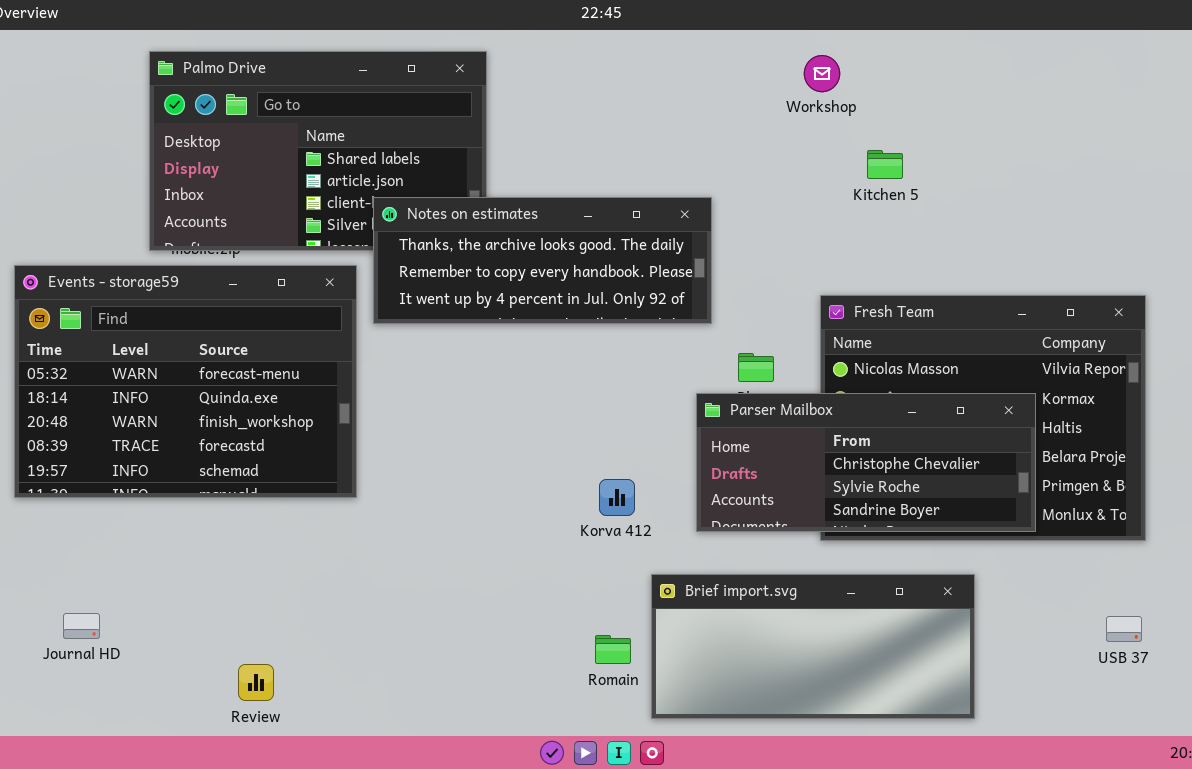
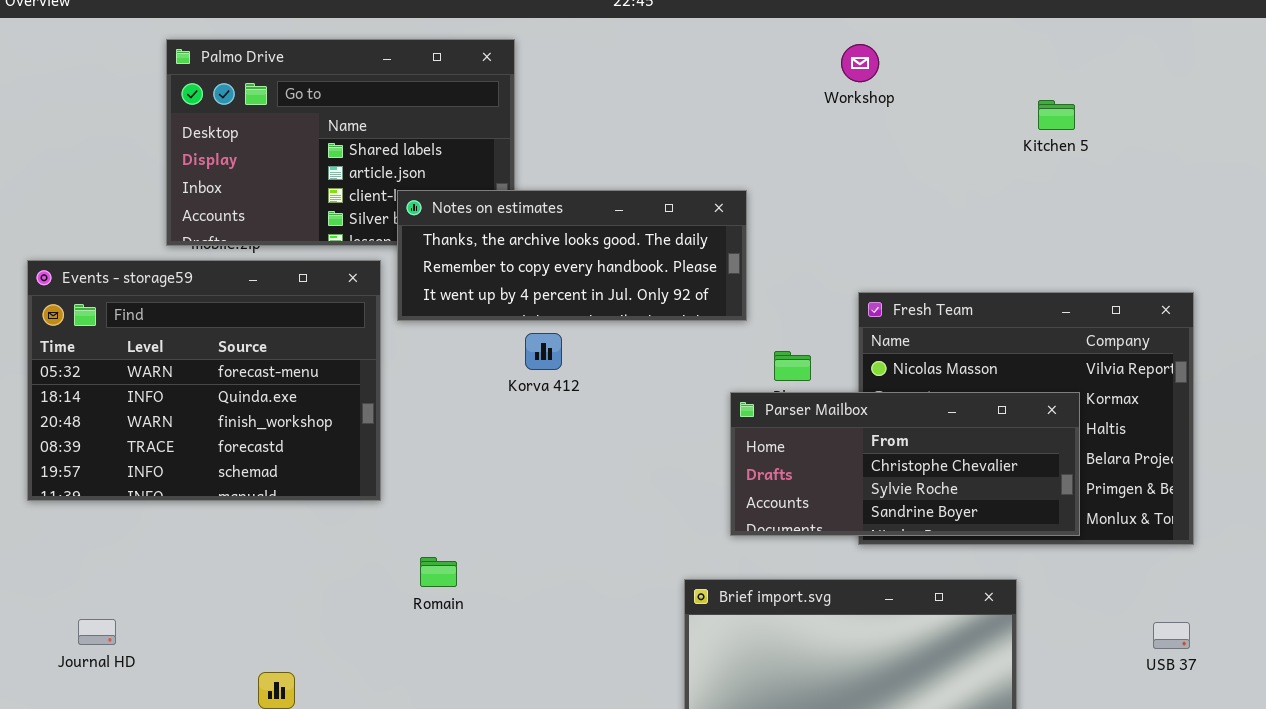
Kitchen 5: [867,150,903,179] -> [1038,100,1075,130], moved
Korva 412: [599,479,635,516] -> [525,333,562,370], moved
Romain: [595,635,631,664] -> [420,557,457,587], moved

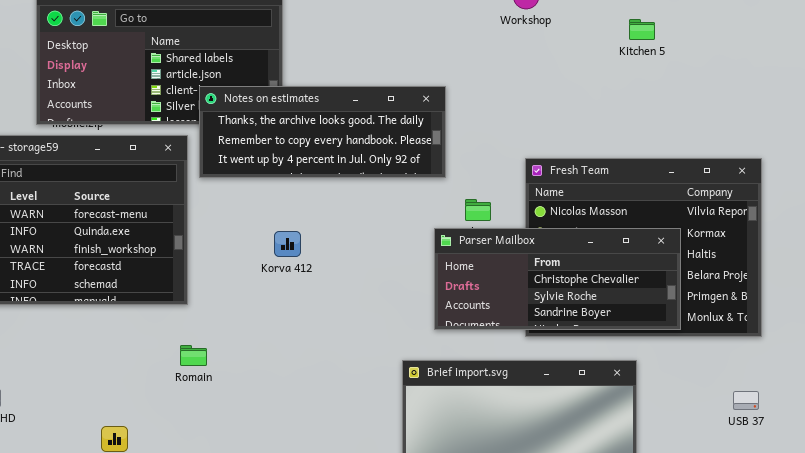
Kitchen 5: [1038,100,1075,130] -> [629,19,655,40], moved
Korva 412: [525,333,562,370] -> [274,231,301,257], moved
Romain: [420,557,457,587] -> [180,345,207,366], moved

